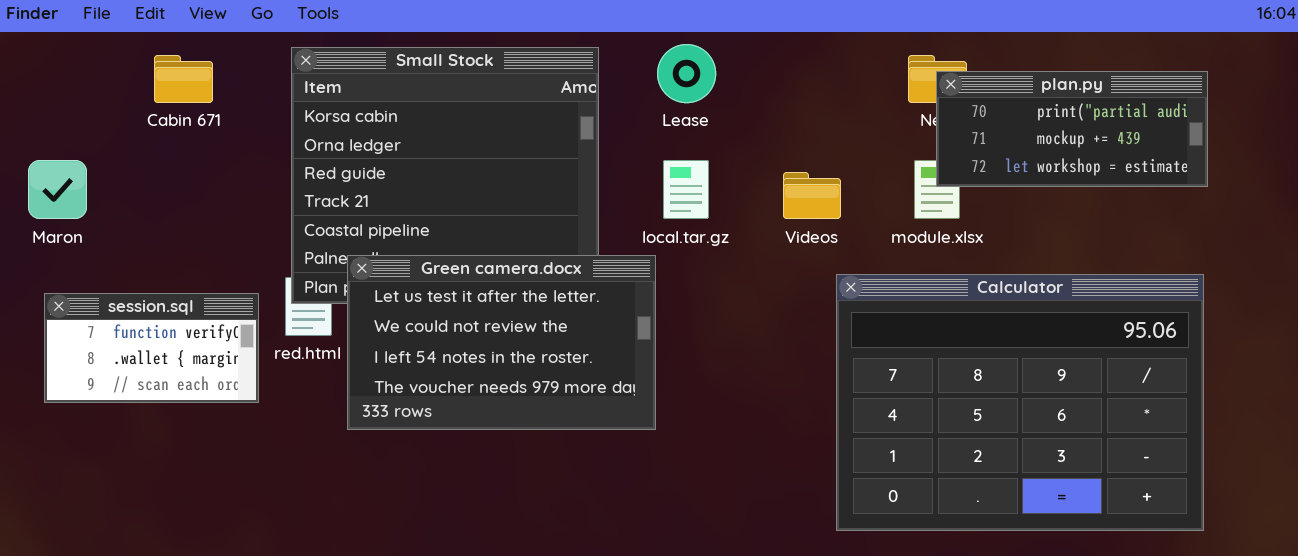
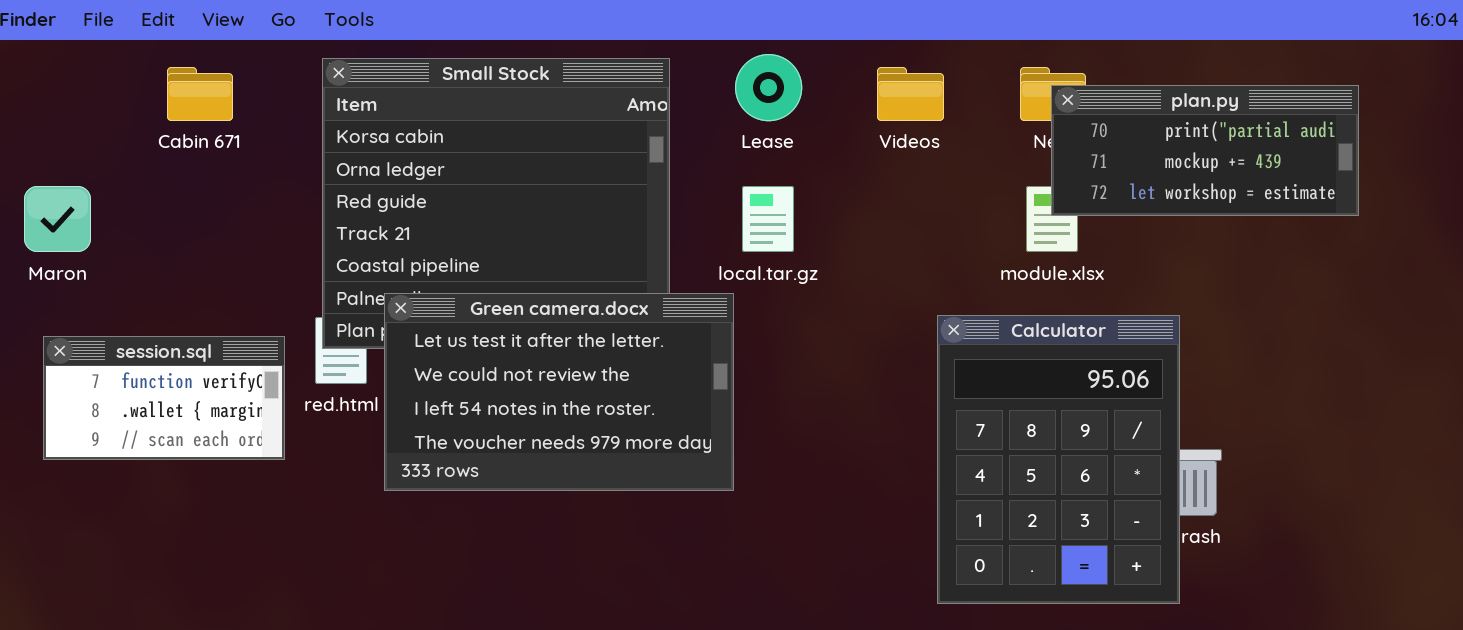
Videos: [783,172,841,219] -> [877,67,944,121], moved
Calculator: [836,274,1204,531] -> [937,315,1180,604], resized

